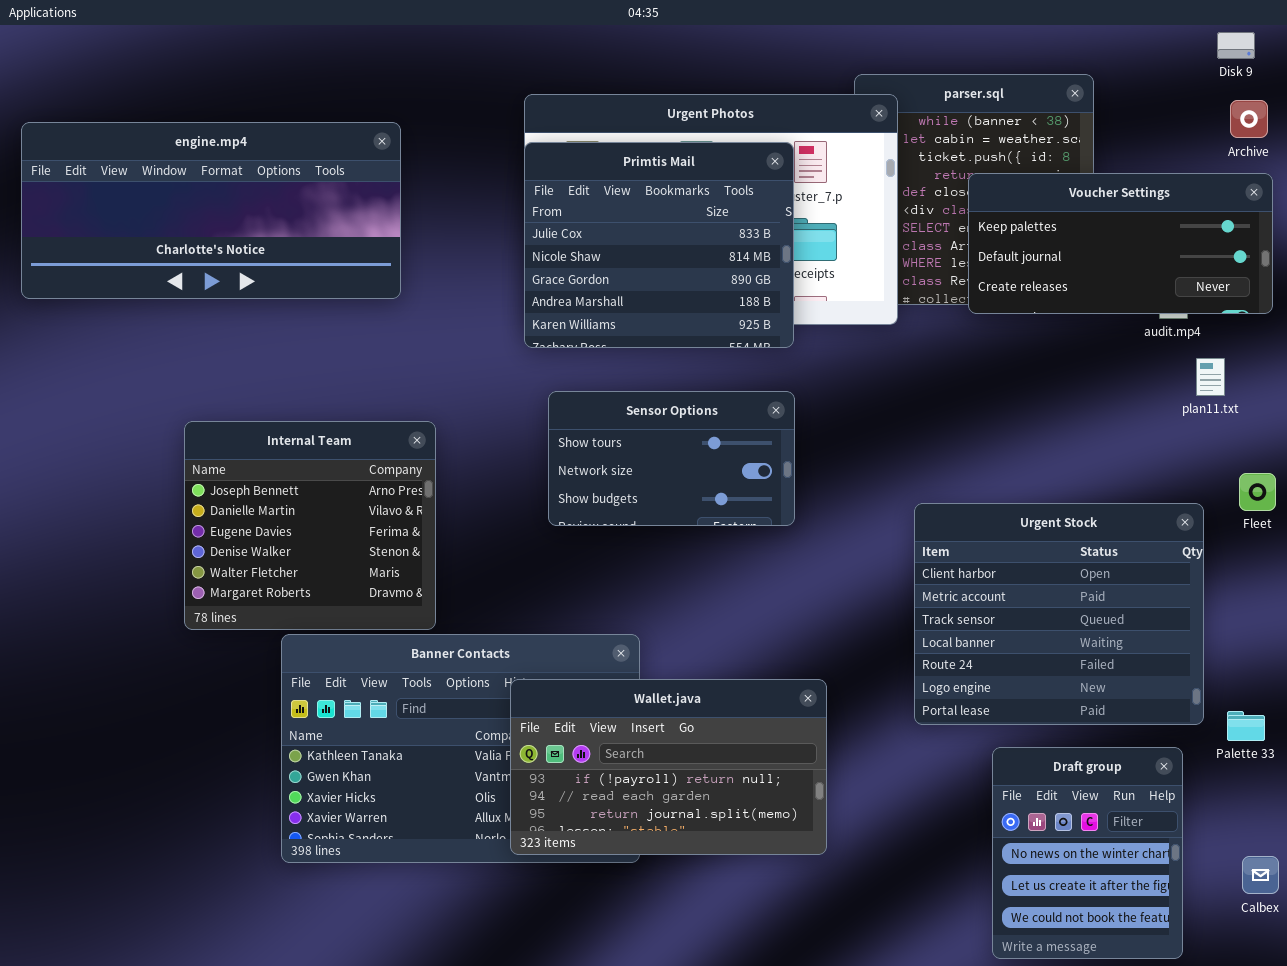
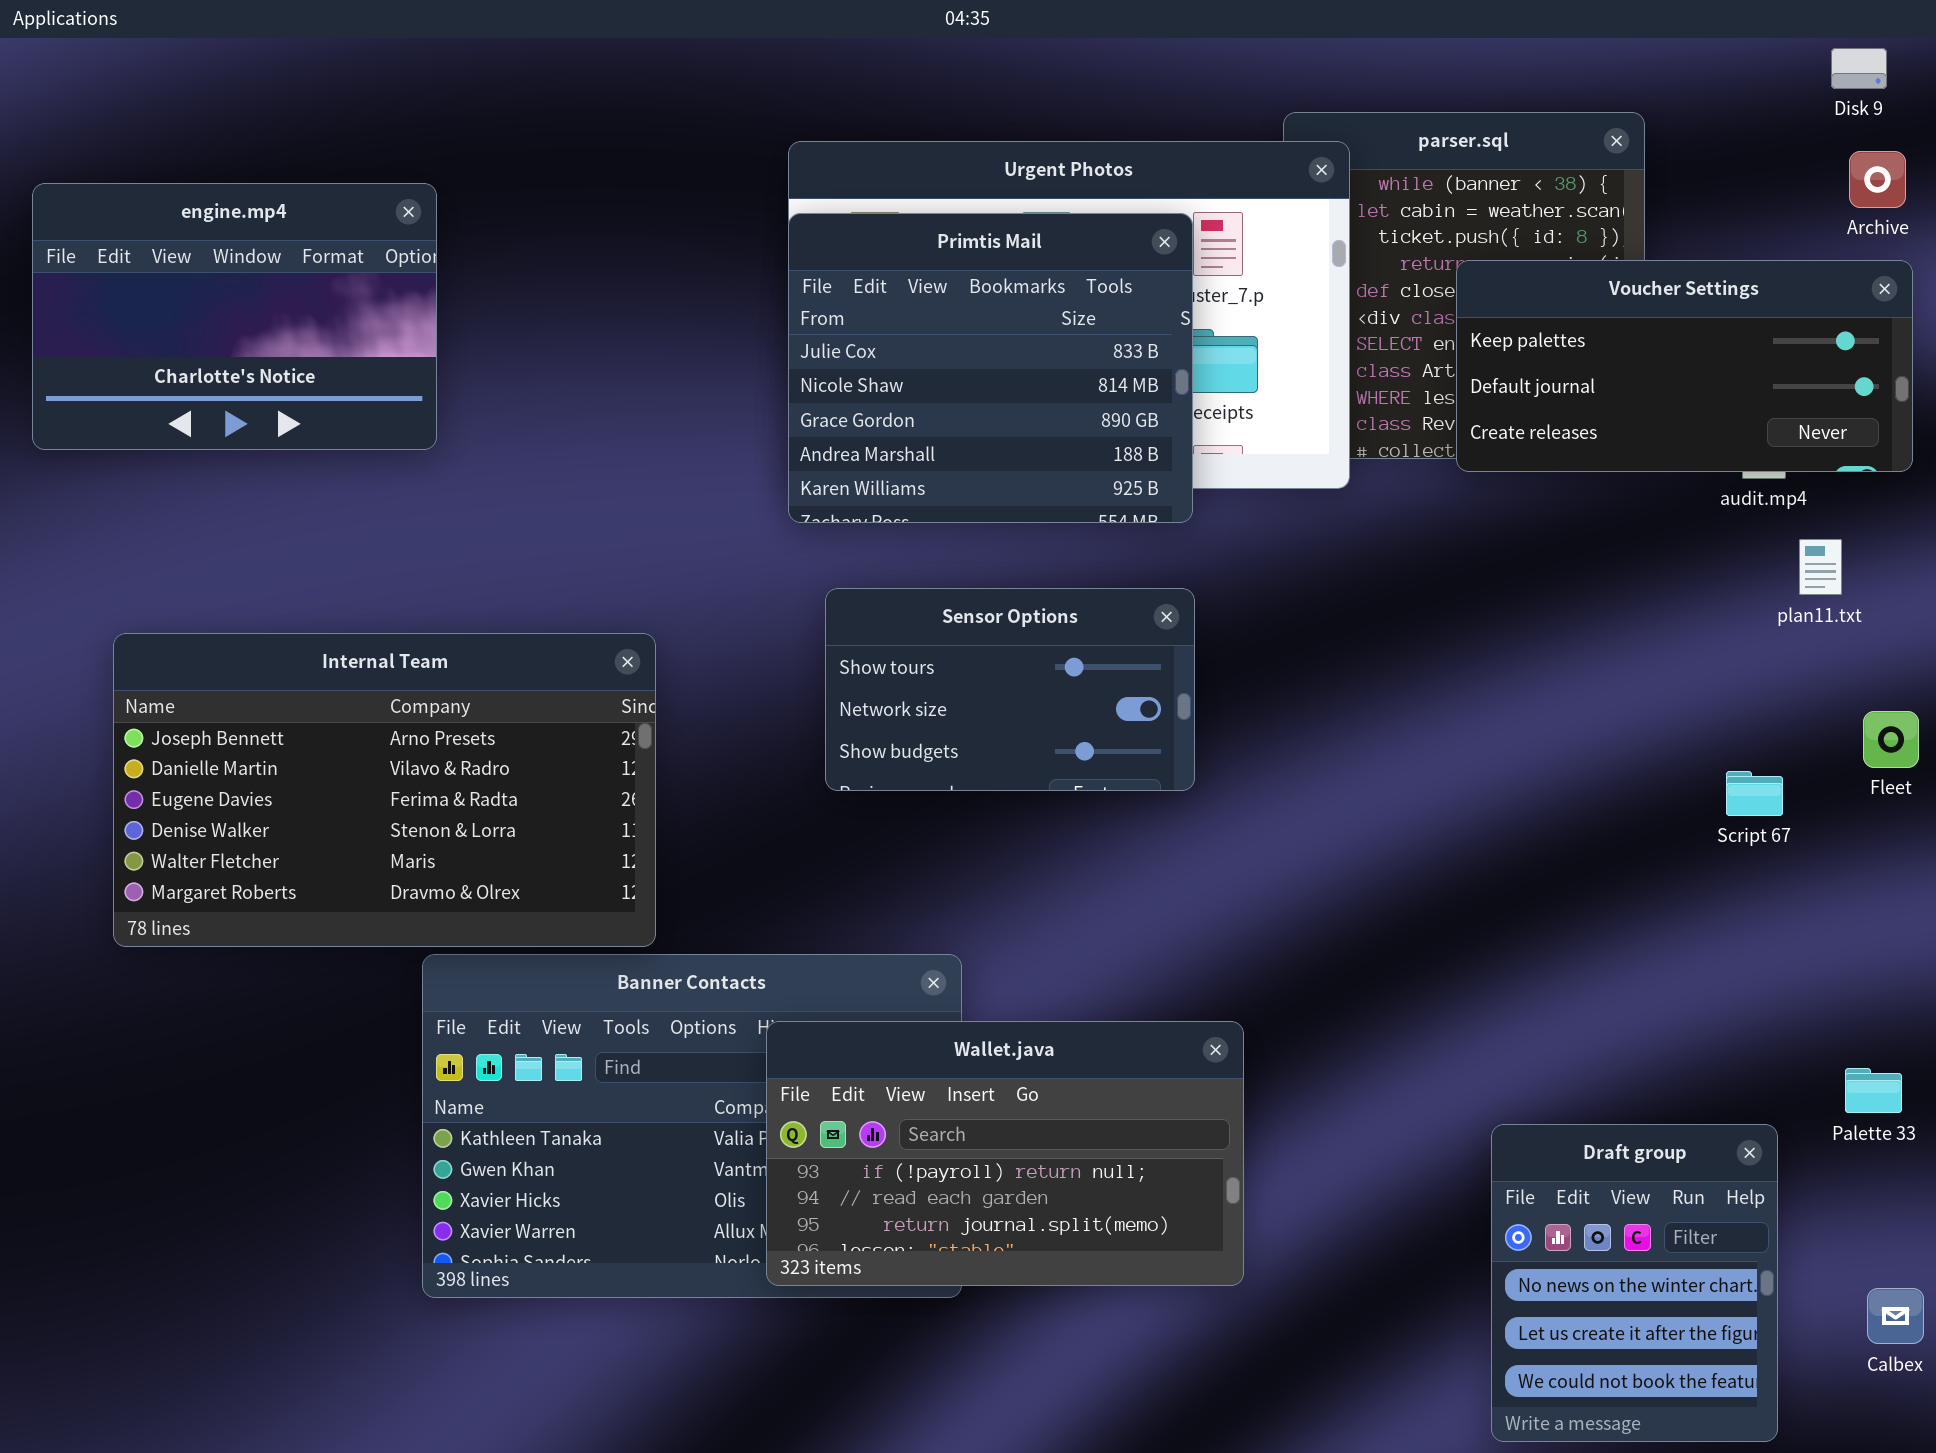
engine.mp4: [21,122,401,299] -> [32,183,437,450], resized
Internal Team: [184,421,436,630] -> [113,633,656,947], resized
Urgent Stock: [914,503,1204,725] -> none, closed

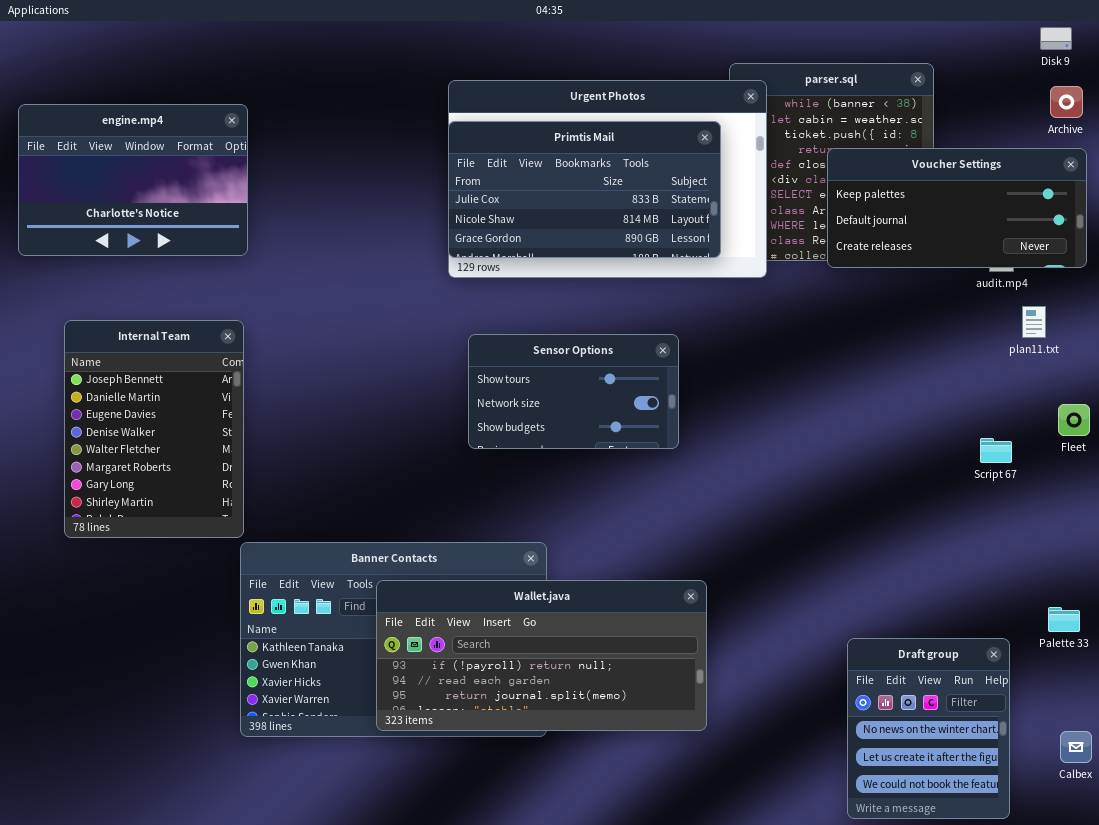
Primtis Mail: [788,213,1193,523] -> [448,121,721,258], resized
Internal Team: [113,633,656,947] -> [64,320,244,538], resized
Wallet.java: [766,1021,1244,1286] -> [376,580,707,731], resized

